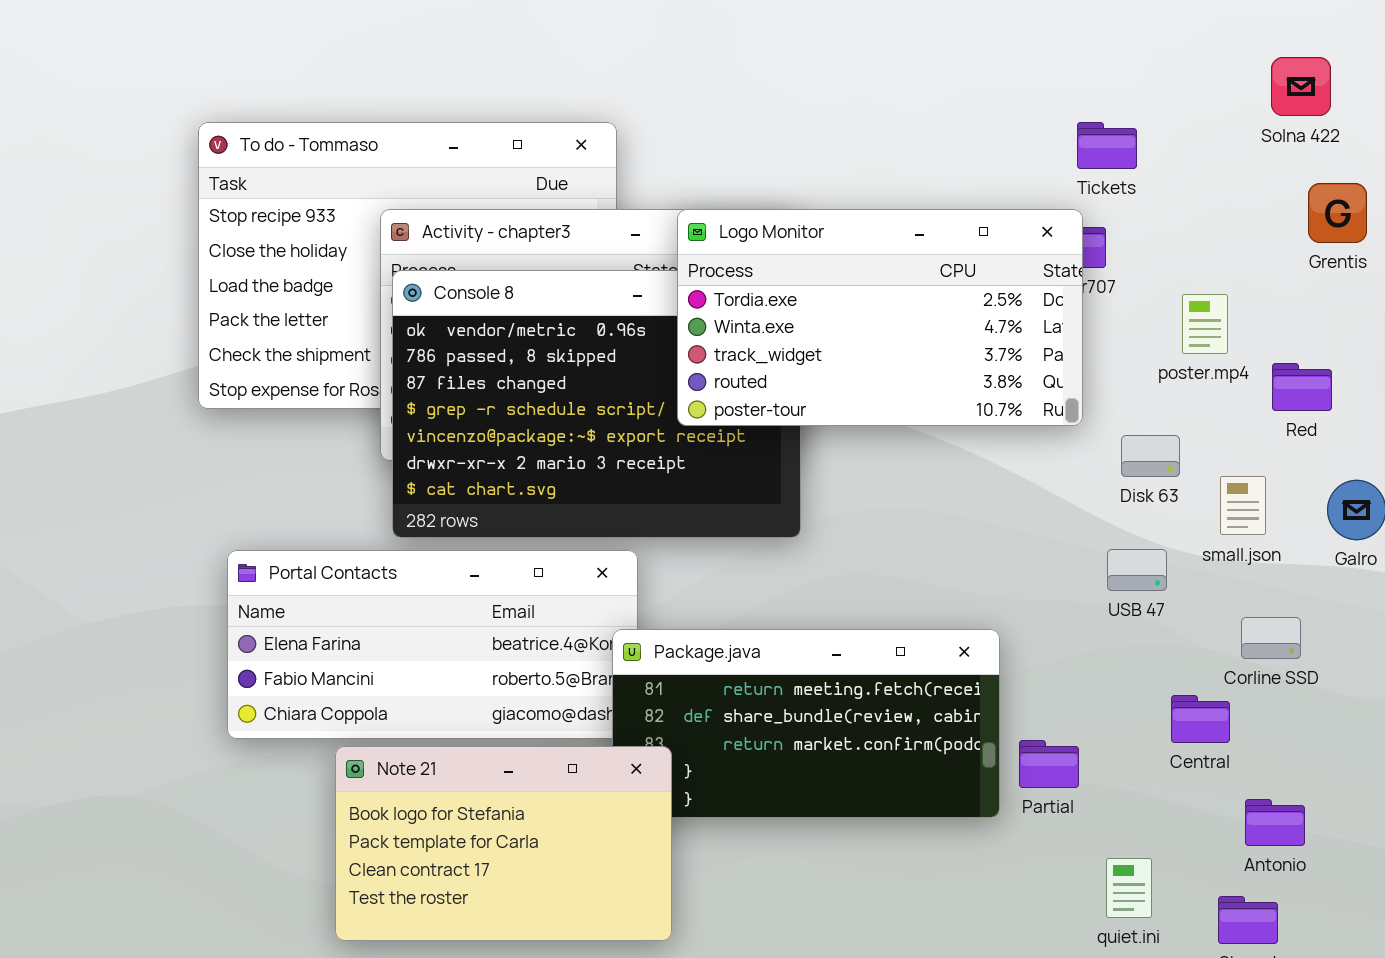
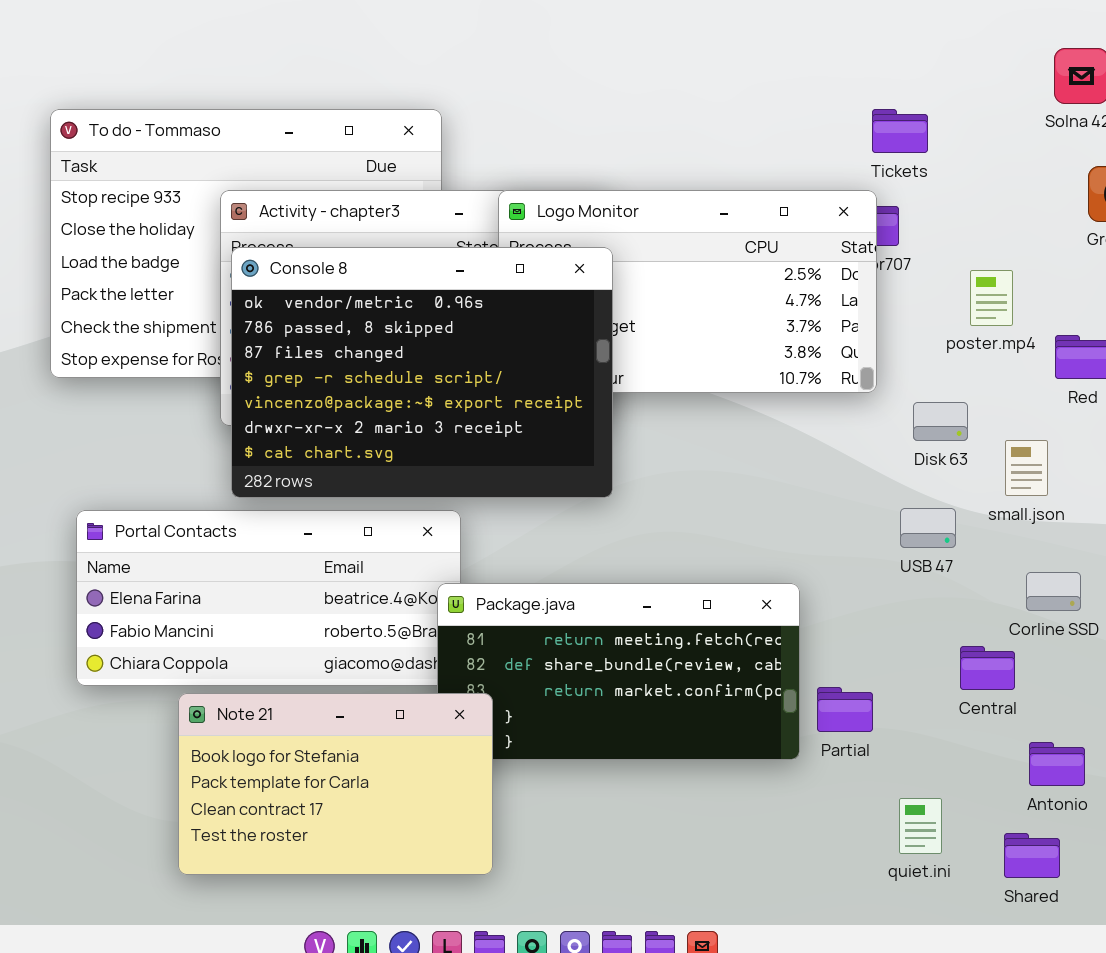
Console 8: [392,270,801,538] -> [231,247,613,498], raised

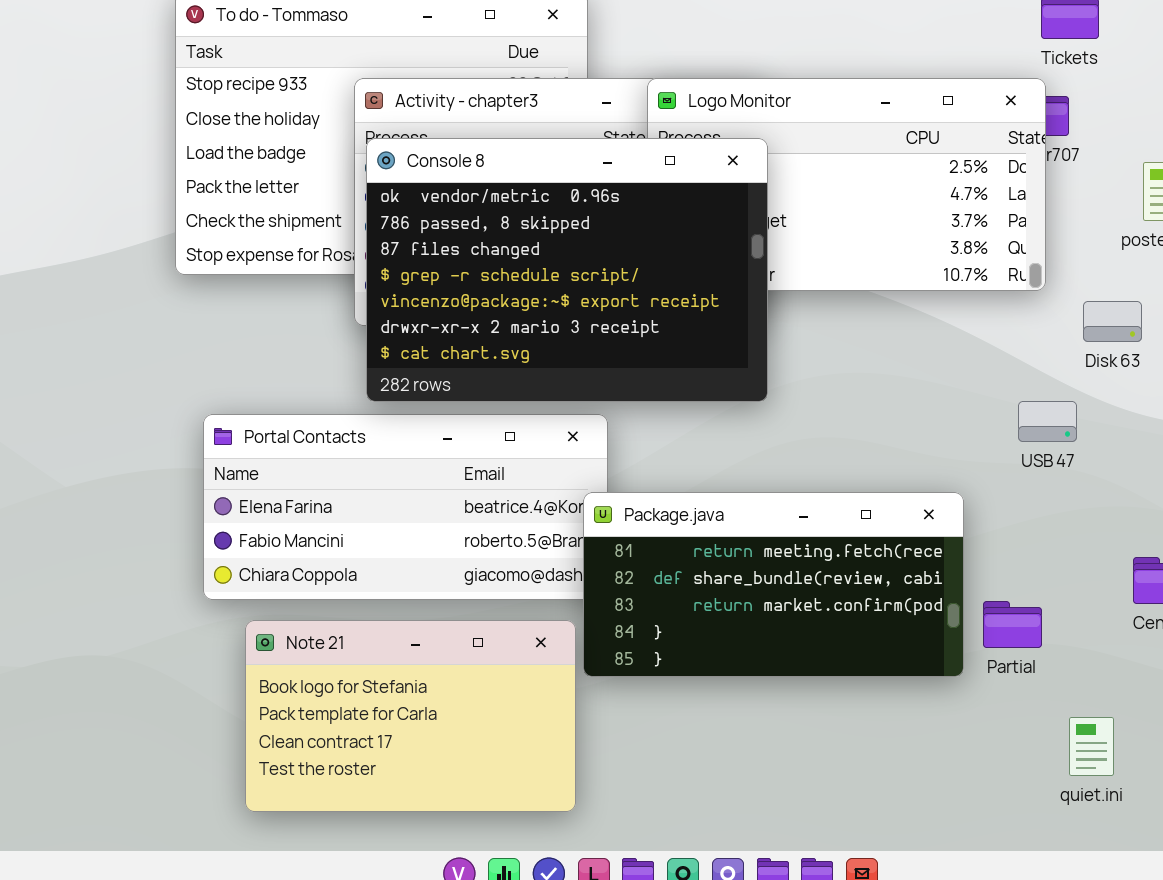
USB 47: [900,508,956,548] -> [1018,401,1077,442], moved
Note 21: [178,693,493,875] -> [245,620,576,812], moved

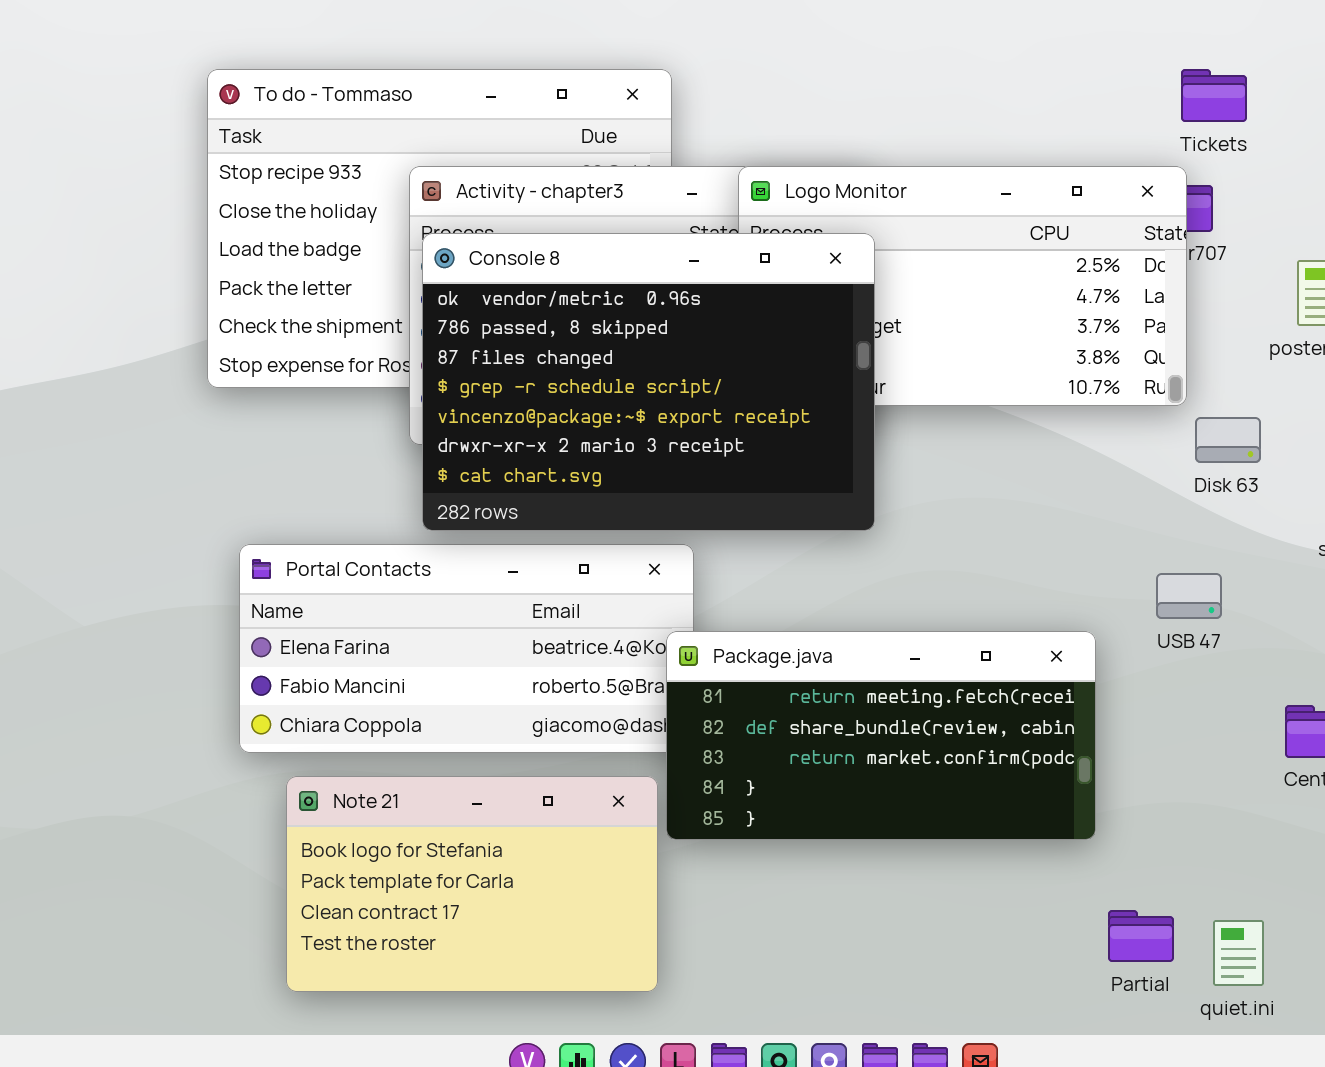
Disk 63: [1083,301,1142,342] -> [1195,417,1261,463], moved
USB 47: [1018,401,1077,442] -> [1156,573,1222,619], moved
Partial: [983,601,1042,648] -> [1108,910,1174,962], moved
quiet.ini: [1069,717,1114,776] -> [1213,920,1264,986], moved

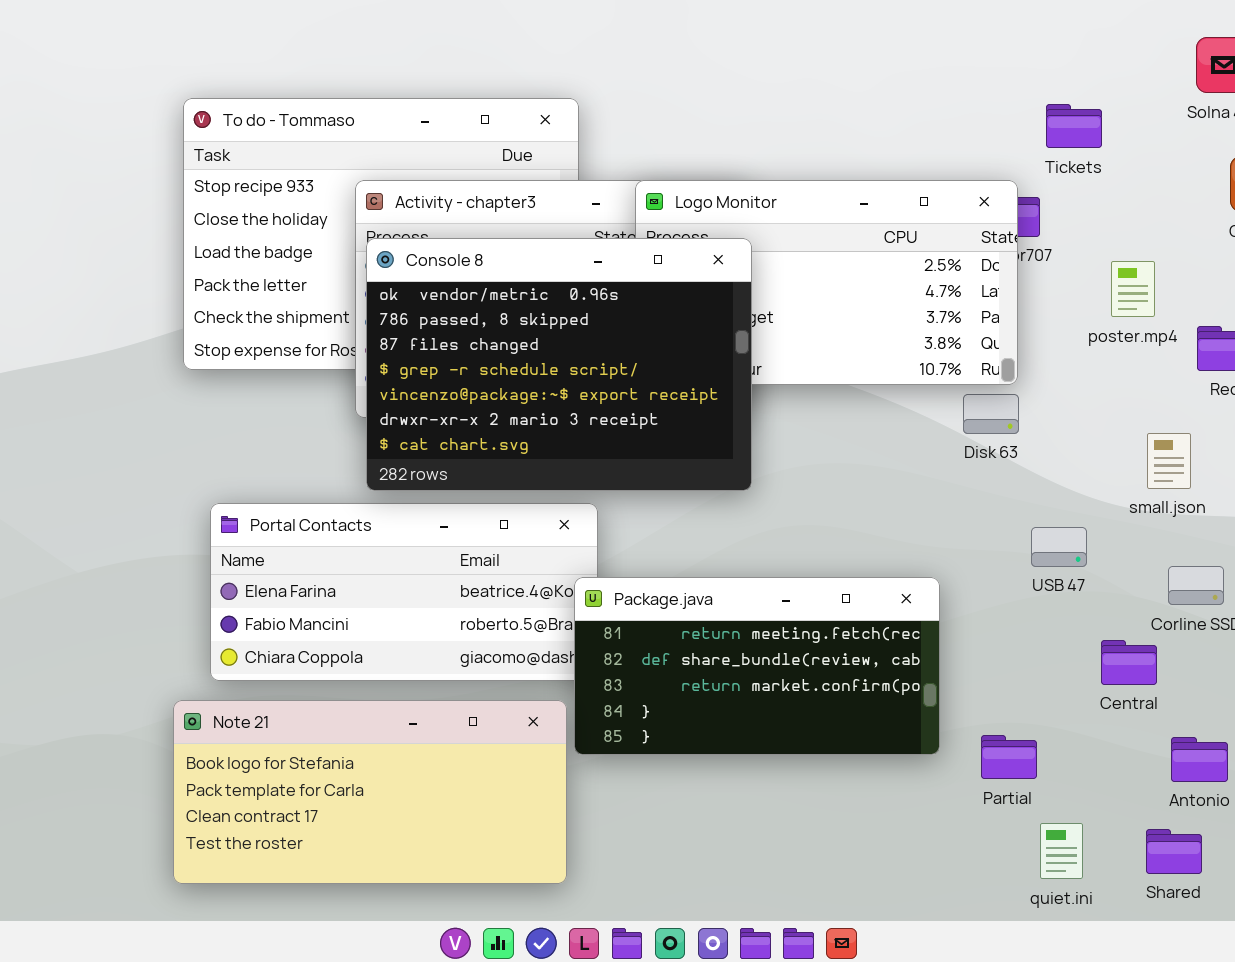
Tickets: [1181,69,1247,122] -> [1046,104,1102,148], moved
Disk 63: [1195,417,1261,463] -> [963,394,1019,434], moved
USB 47: [1156,573,1222,619] -> [1031,527,1087,567], moved
Note 21: [286,776,658,992] -> [173,700,567,884], resized
Partial: [1108,910,1174,962] -> [981,735,1037,779], moved

